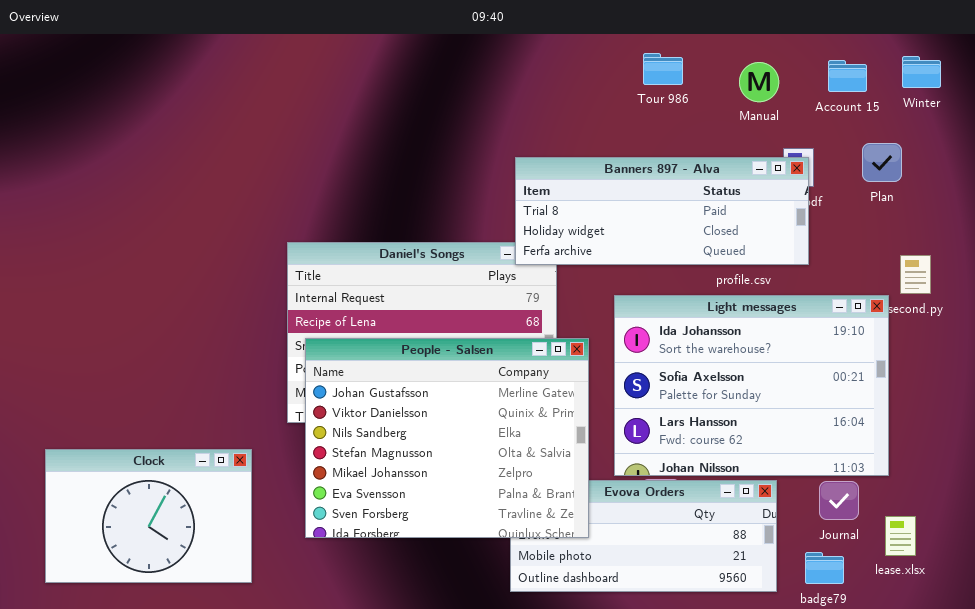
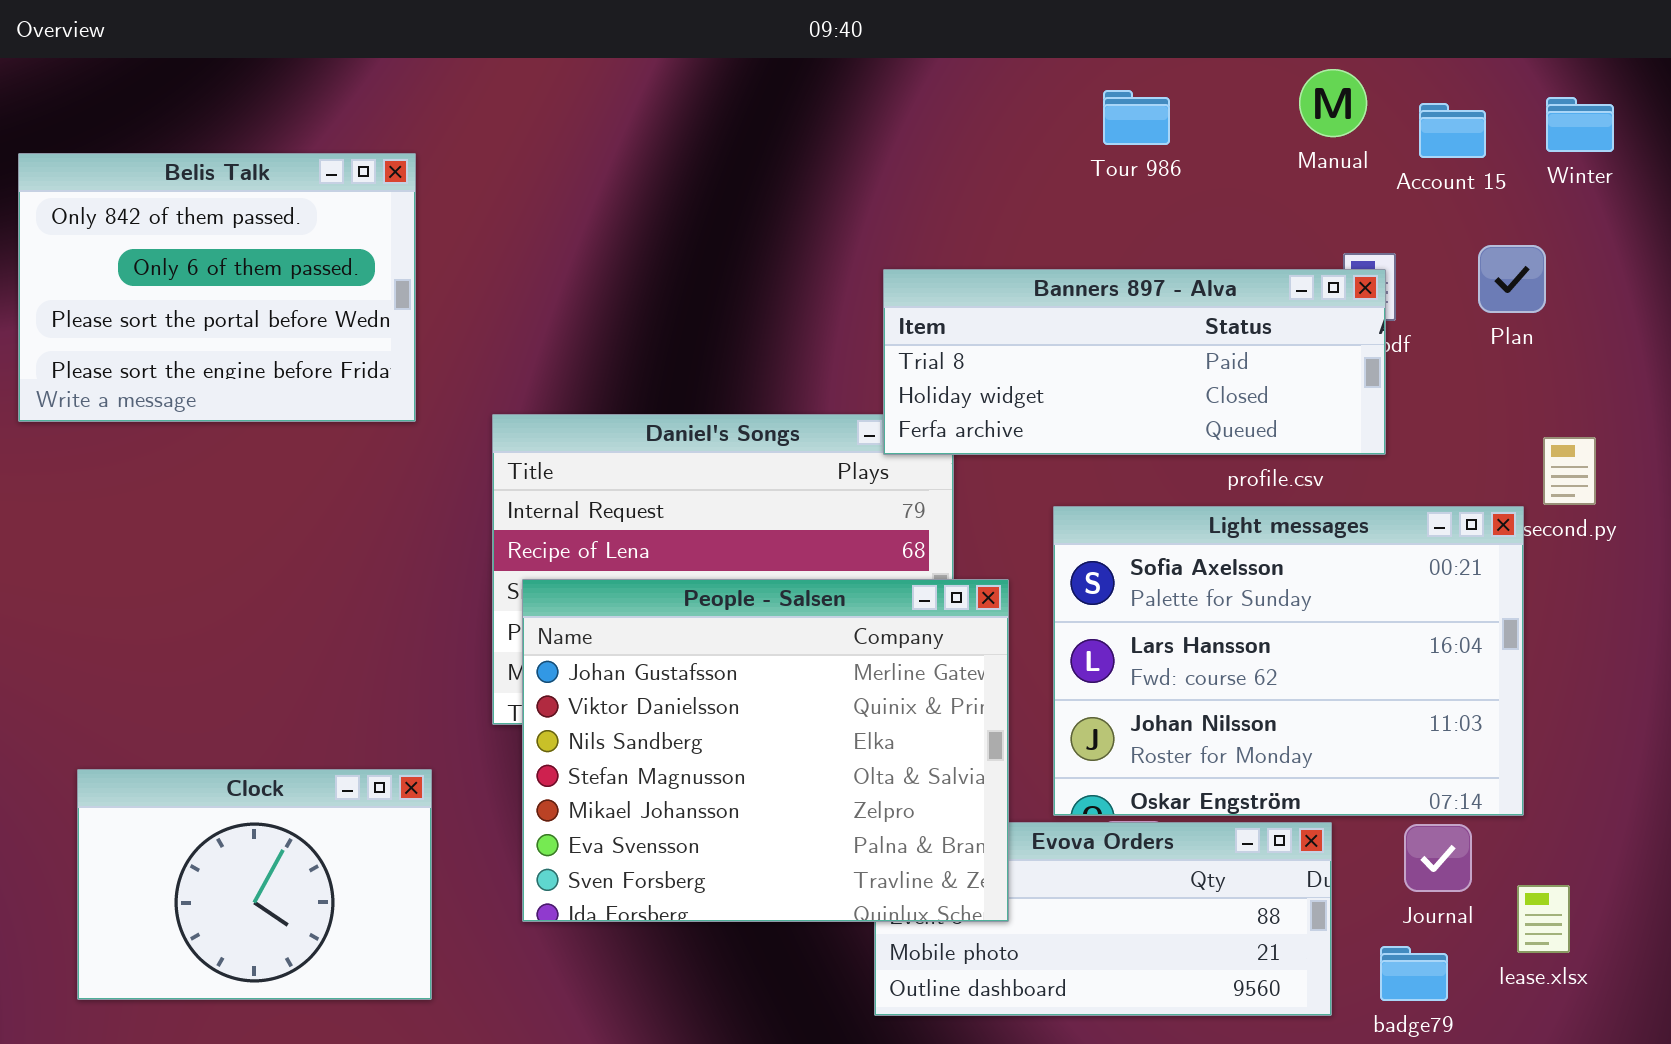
Manual: [739,62,779,102] -> [1299,69,1367,137], moved
Belis Talk: none -> [18,153,416,422], opened
Light messages: [614,295,889,476] -> [1053,506,1524,816], scrolled down 1 row

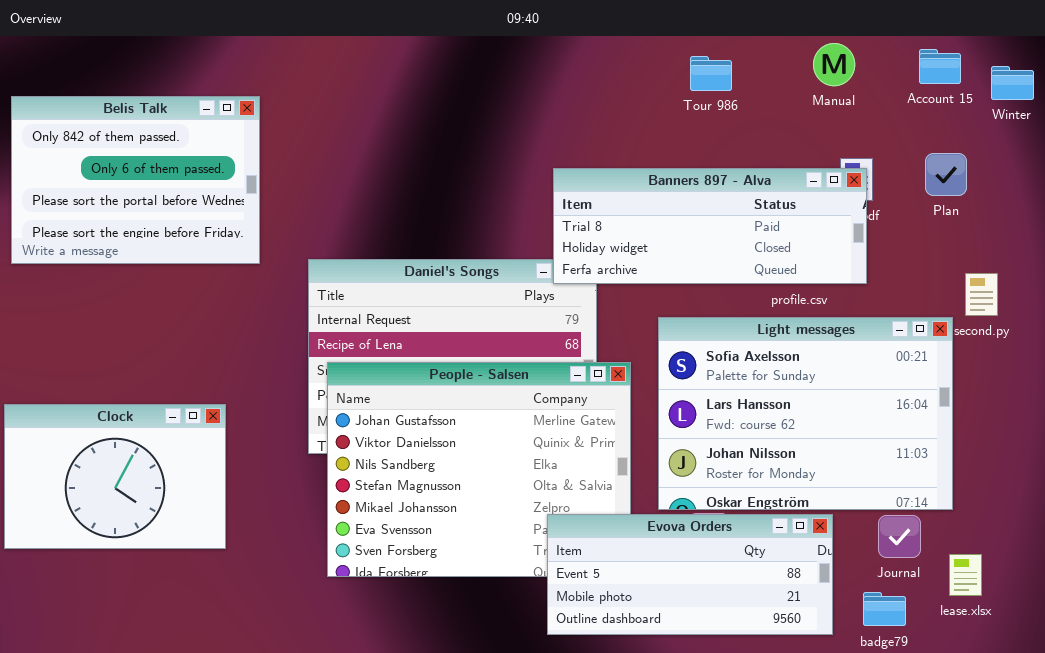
Winter: [1546,97,1614,152] -> [991,66,1034,100], moved
Account 15: [1419,103,1486,158] -> [919,49,961,84], moved
Clock: [77,769,432,1000] -> [4,404,226,549], moved
Evova Orders: [874,822,1332,1016] -> [547,514,833,635], raised

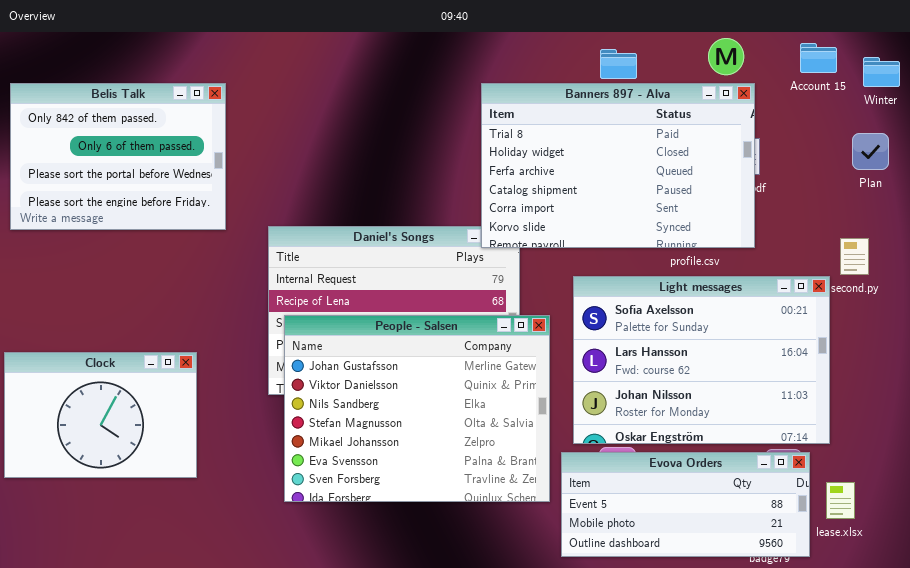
Plan: [925,153,967,196] -> [852,133,889,170], moved
Banners 897 - Alva: [553,168,867,284] -> [481,83,755,248], resized
Evova Orders: [547,514,833,635] -> [561,452,810,557], moved

